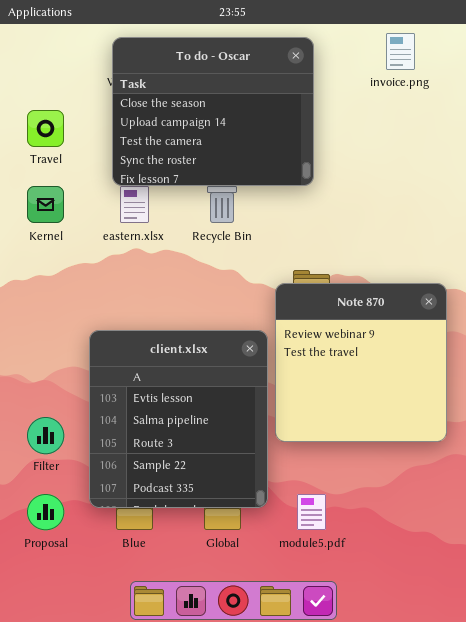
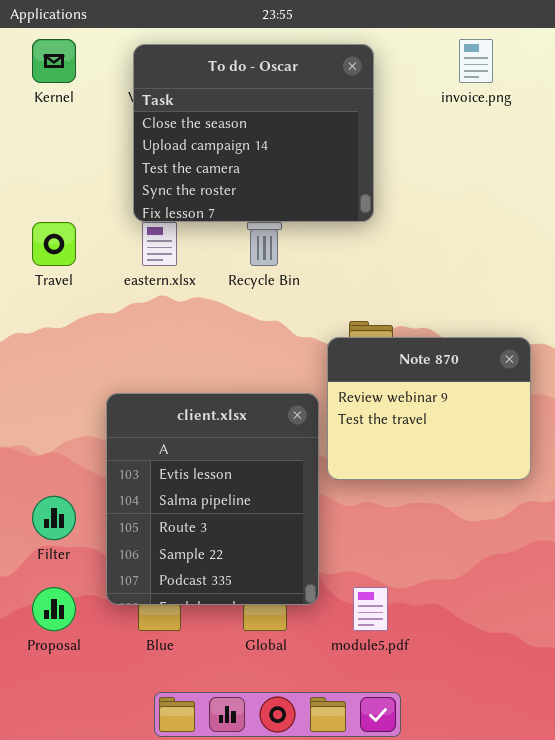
Travel: [27,110,64,147] -> [32,222,76,266], moved
Kernel: [27,186,64,223] -> [32,39,76,83], moved
Note 870: [275,283,447,442] -> [327,337,531,480], resized

